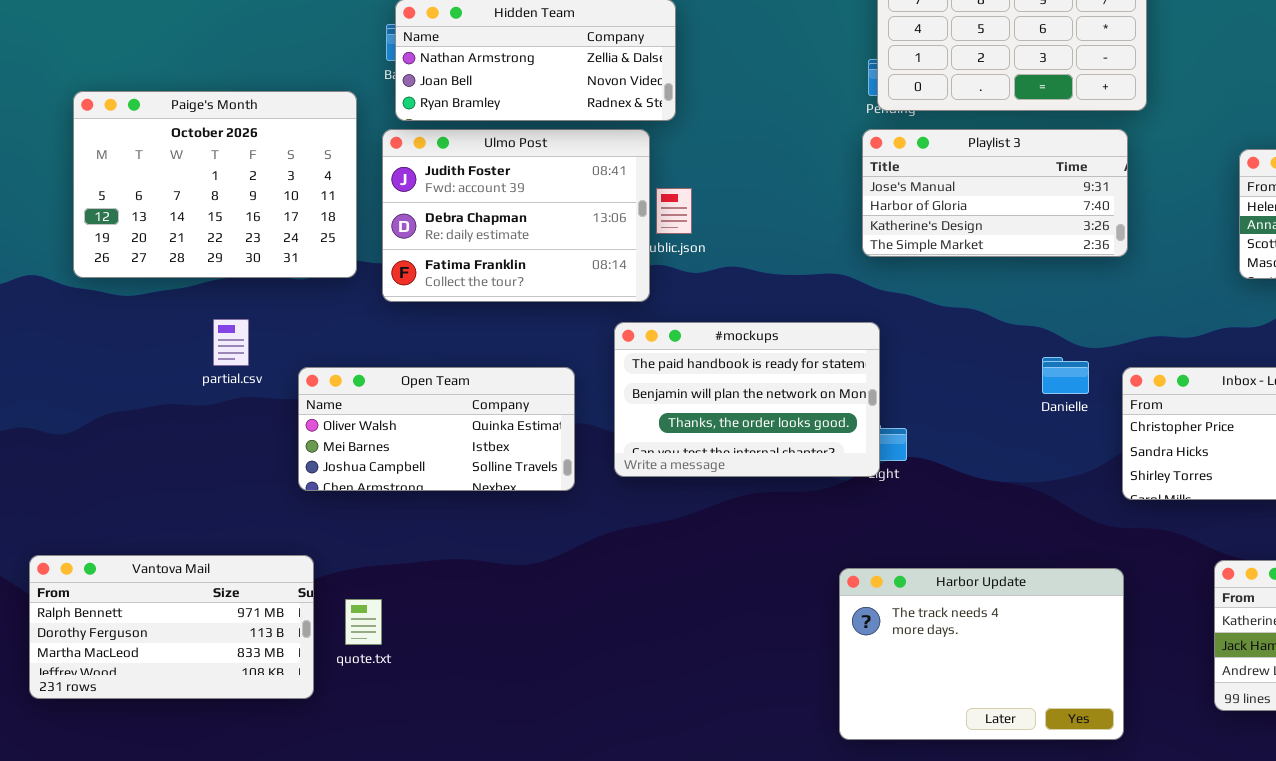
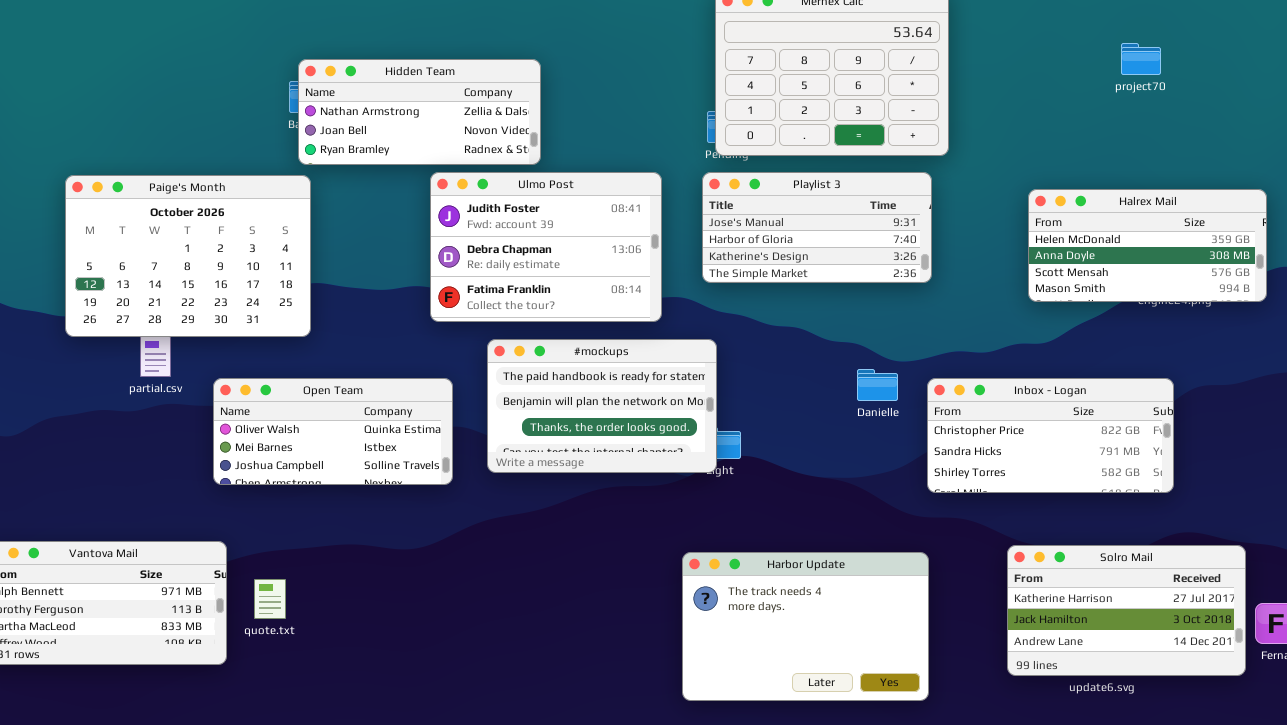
Paige's Month: [73,91,357,278] -> [65,175,311,337], moved
Ulmo Post: [382,129,650,302] -> [430,172,662,322], moved

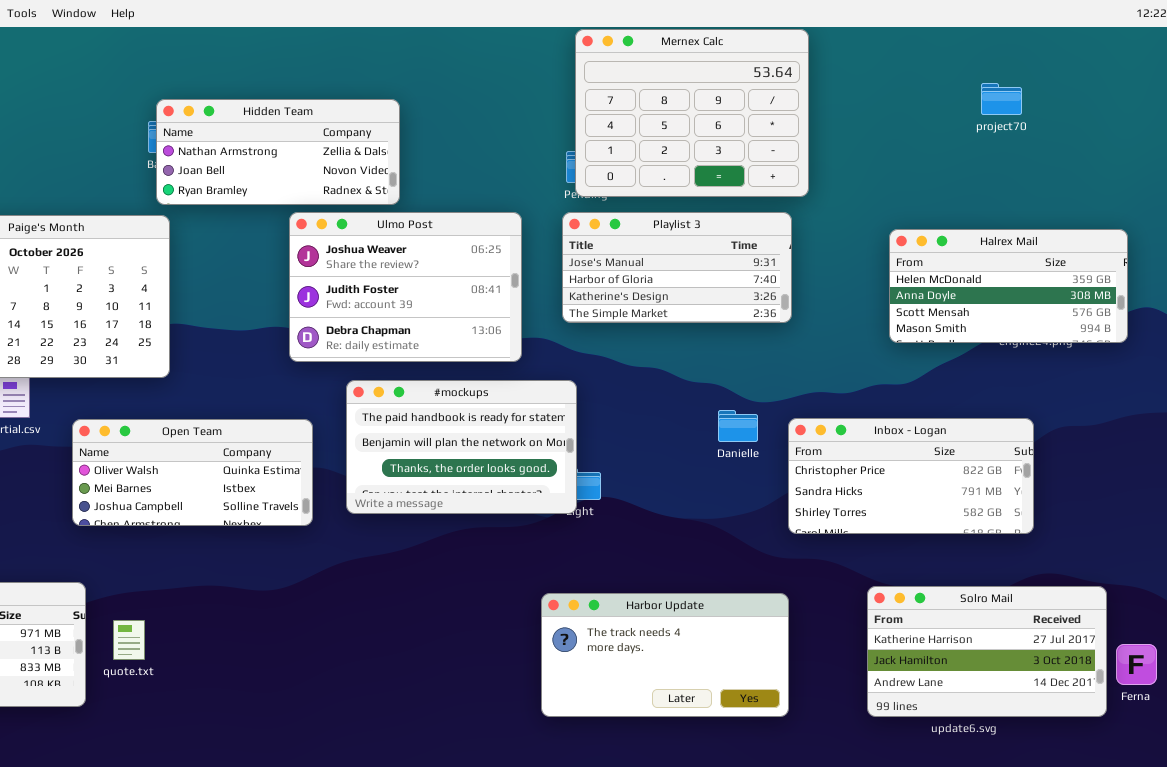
Ulmo Post: [430,172,662,322] -> [289,212,522,362], scrolled up 1 row
Harbor Update: [682,552,929,701] -> [541,593,789,717], resized

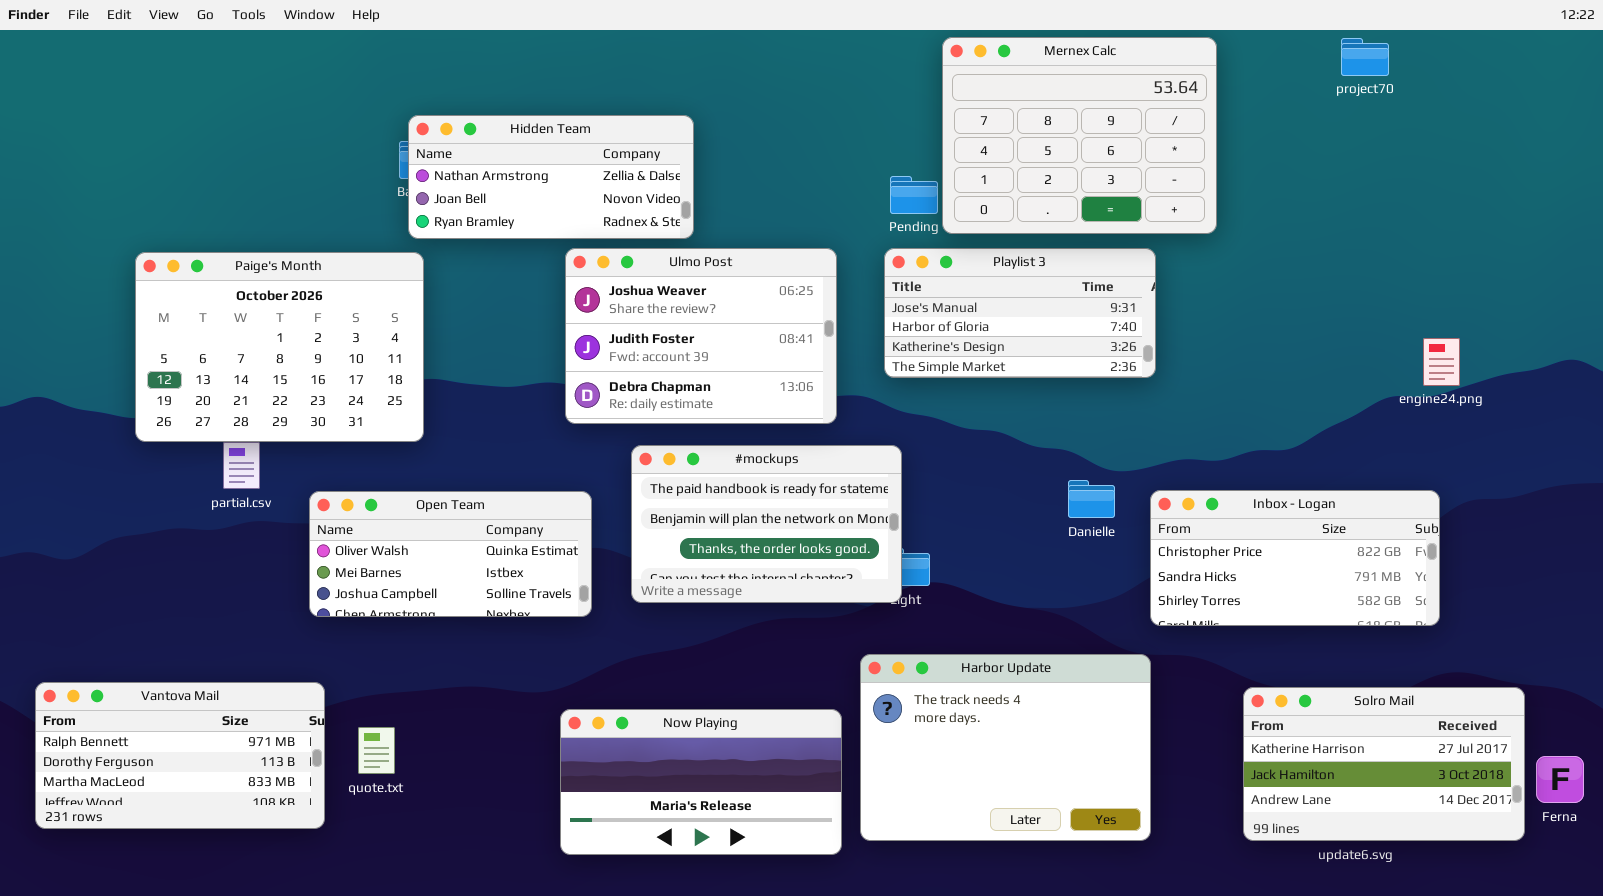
Mernex Calc: [575,29,809,197] -> [942,37,1217,234], moved
project70: [981,83,1022,115] -> [1341,38,1389,76], moved
Halrex Mail: [889,229,1128,343] -> none, closed
Harbor Update: [541,593,789,717] -> [860,654,1151,841], resized
Now Playing: none -> [560,709,842,855], opened

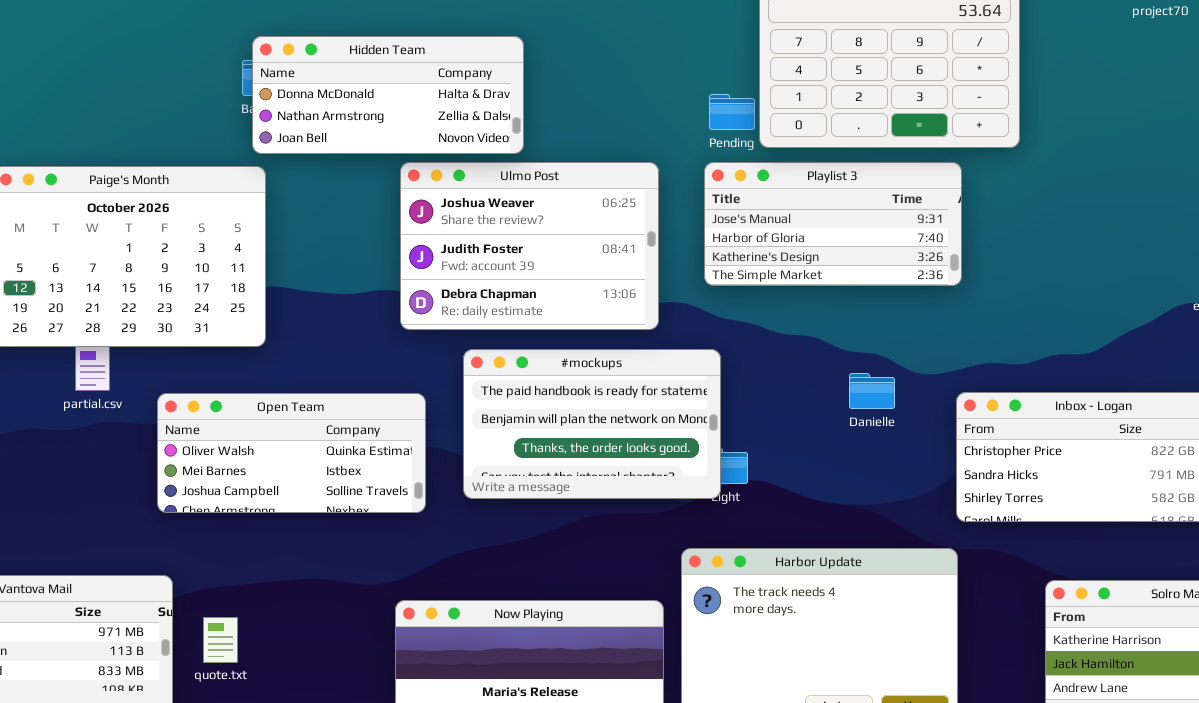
Hidden Team: [408,115,694,239] -> [252,36,524,154], scrolled up 1 row
Danielle: [1068,480,1115,518] -> [849,373,895,409], moved

